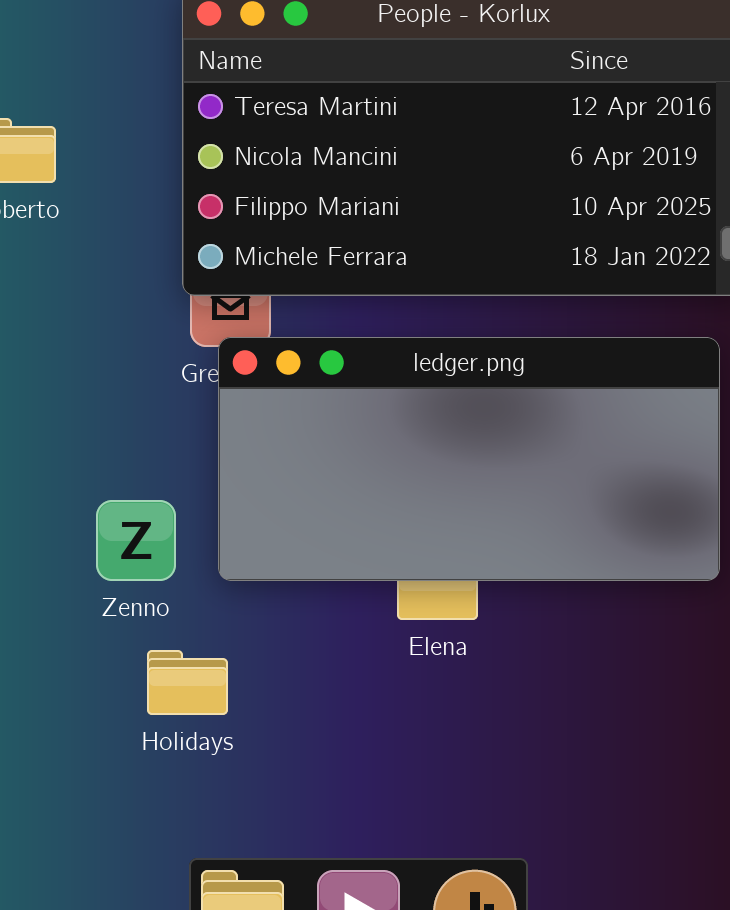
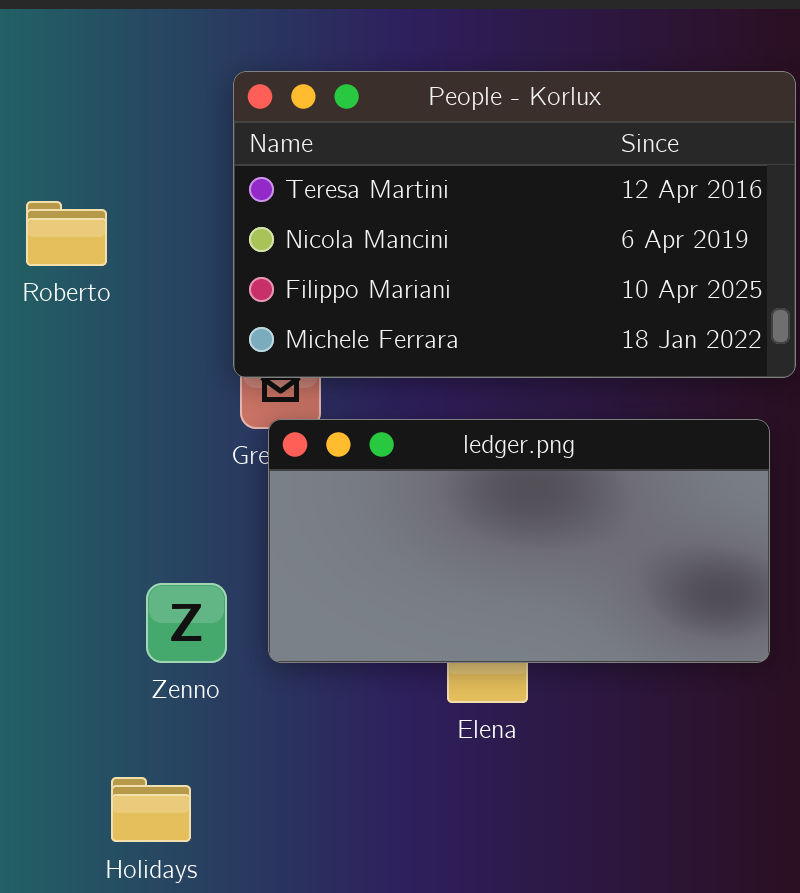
Holidays: [147,650,228,715] -> [111,777,191,842], moved

